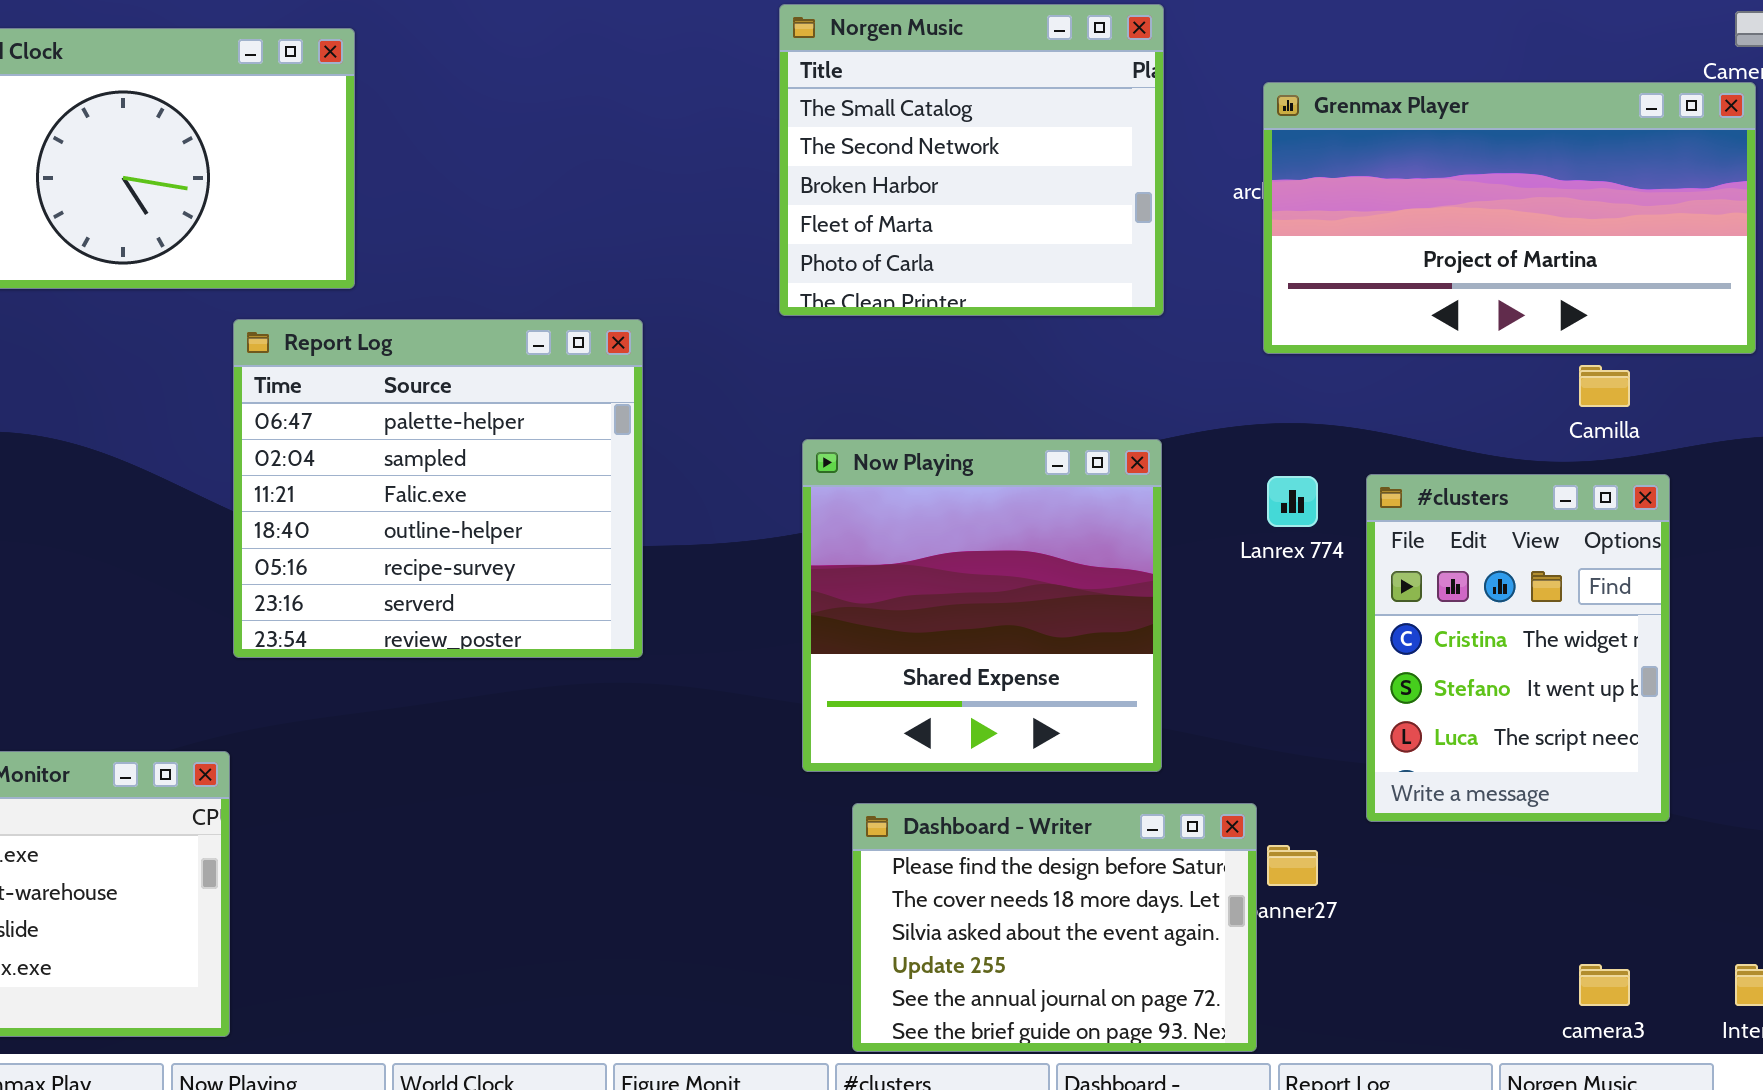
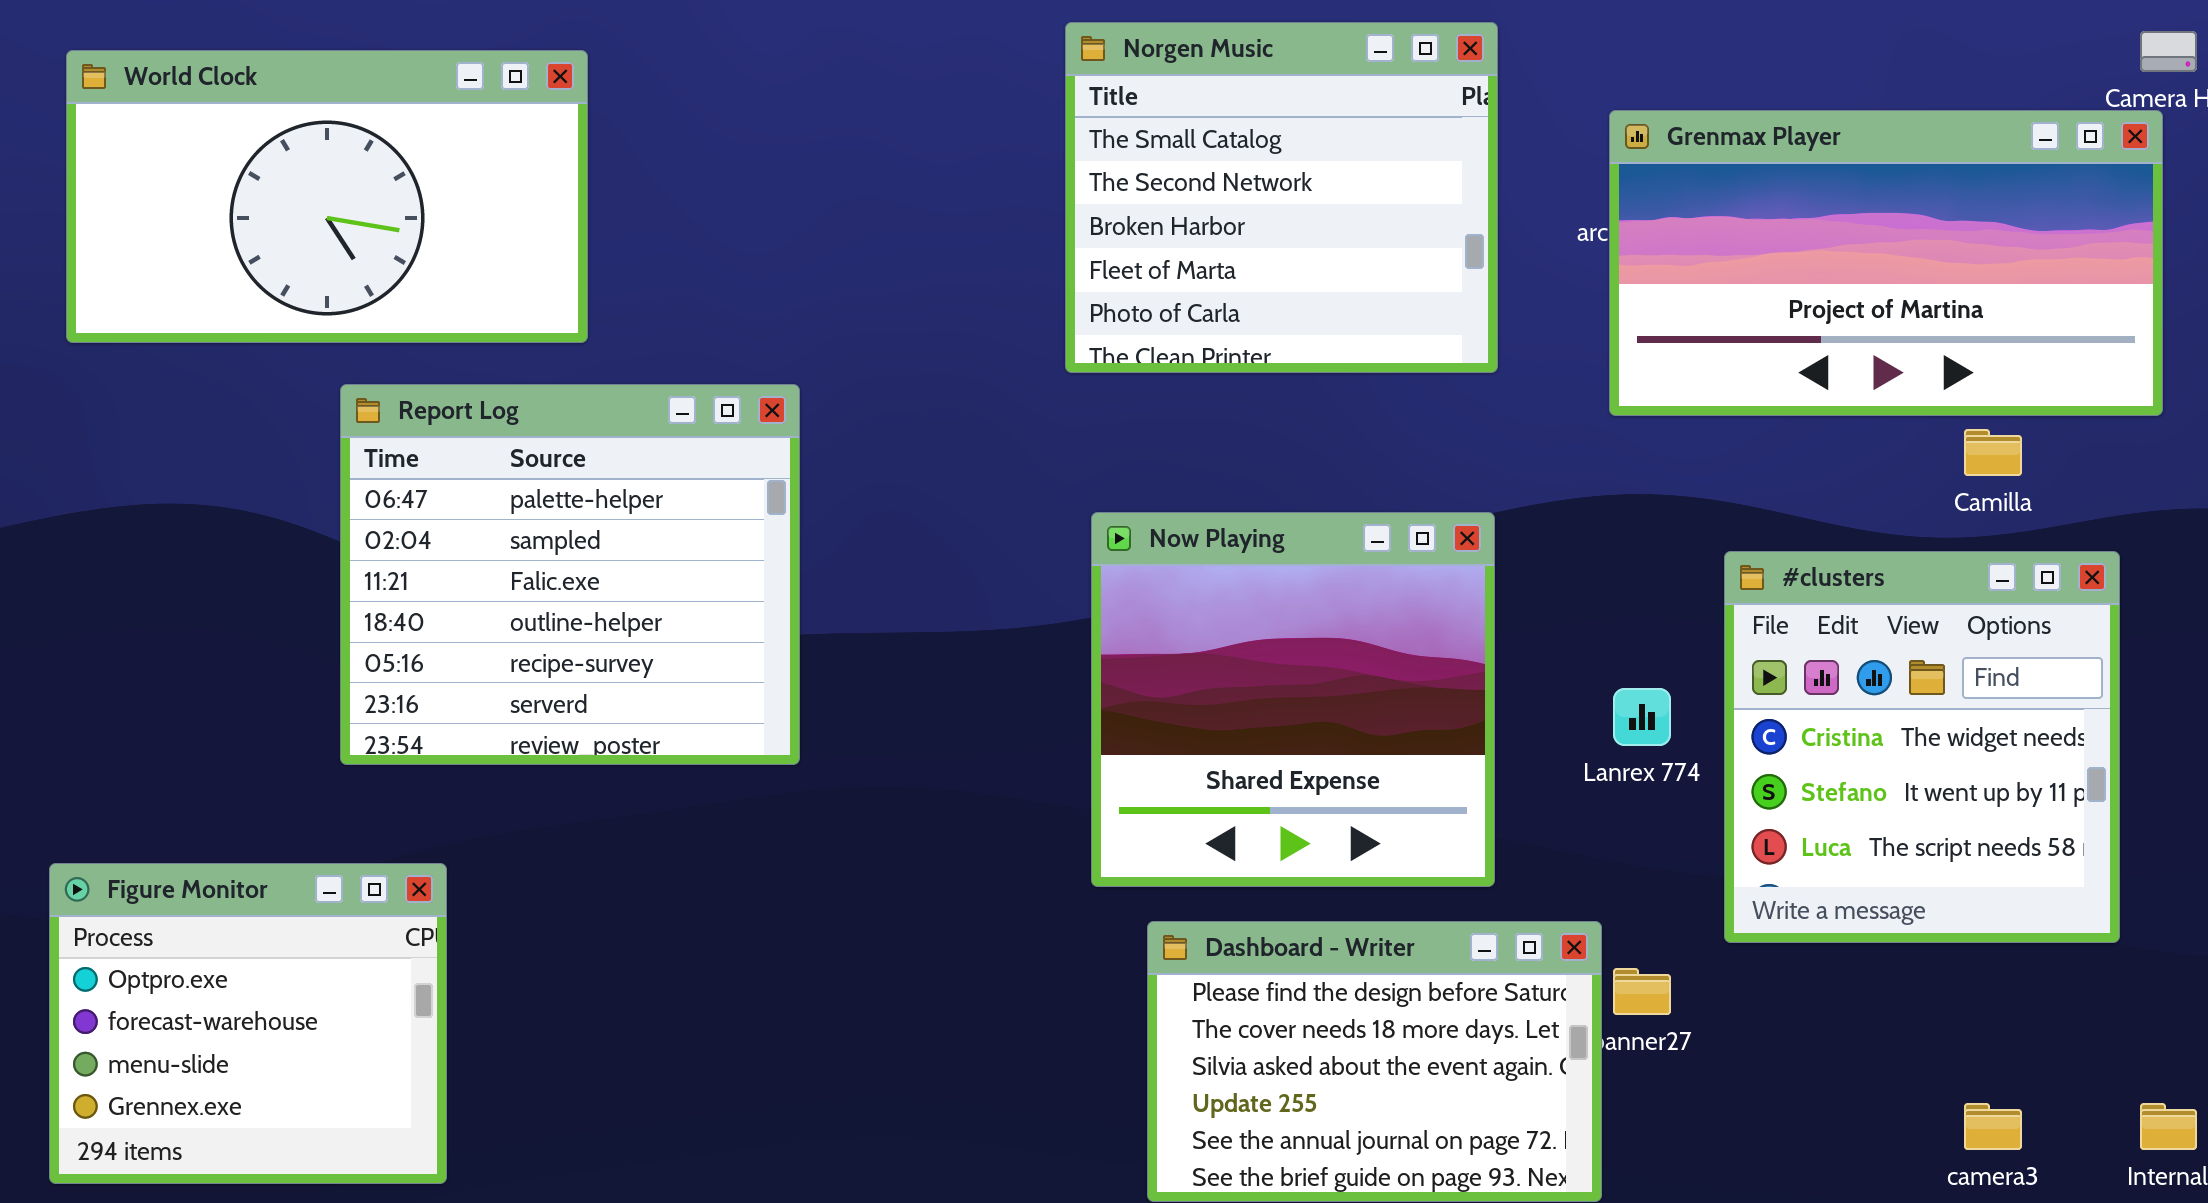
Report Log: [233,319,643,658] -> [340,384,800,765], moved
#clusters: [1366,474,1670,822] -> [1724,551,2120,943], resized
Lanrex 774: [1267,476,1318,527] -> [1613,688,1671,746], moved

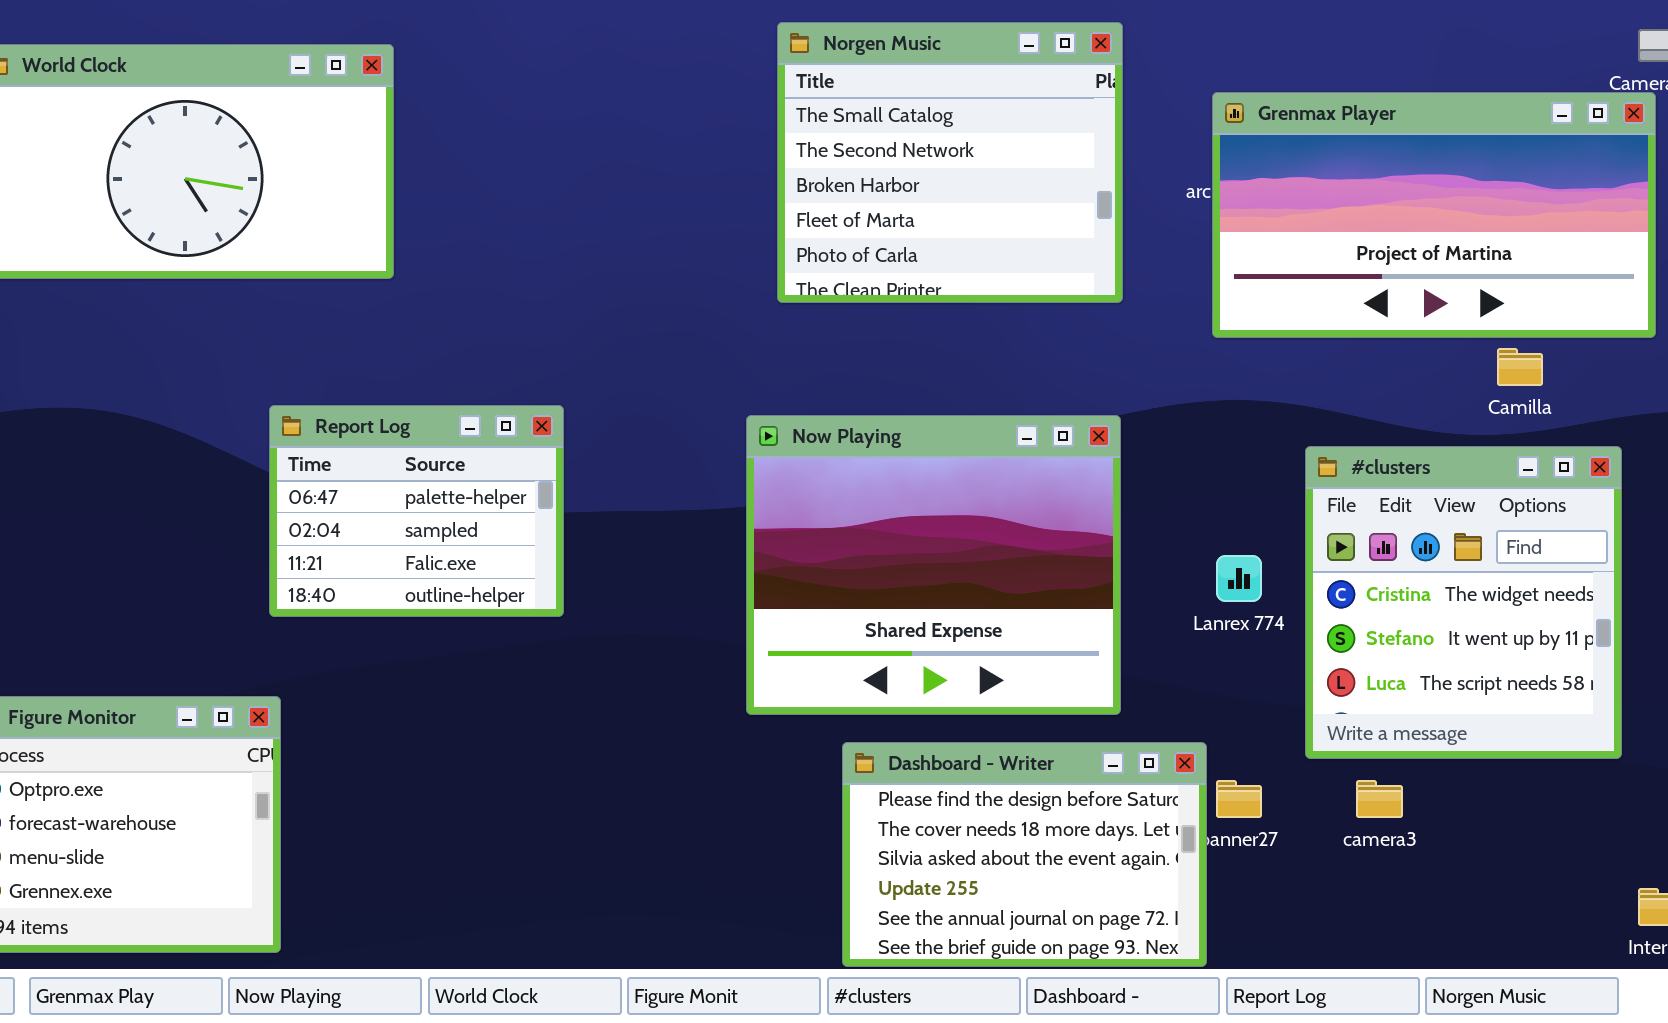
Report Log: [340,384,800,765] -> [269,405,564,617], resized
Now Playing: [1091,512,1495,887] -> [746,415,1121,715], resized
camera3: [1964,1103,2022,1150] -> [1356,780,1403,818], moved

